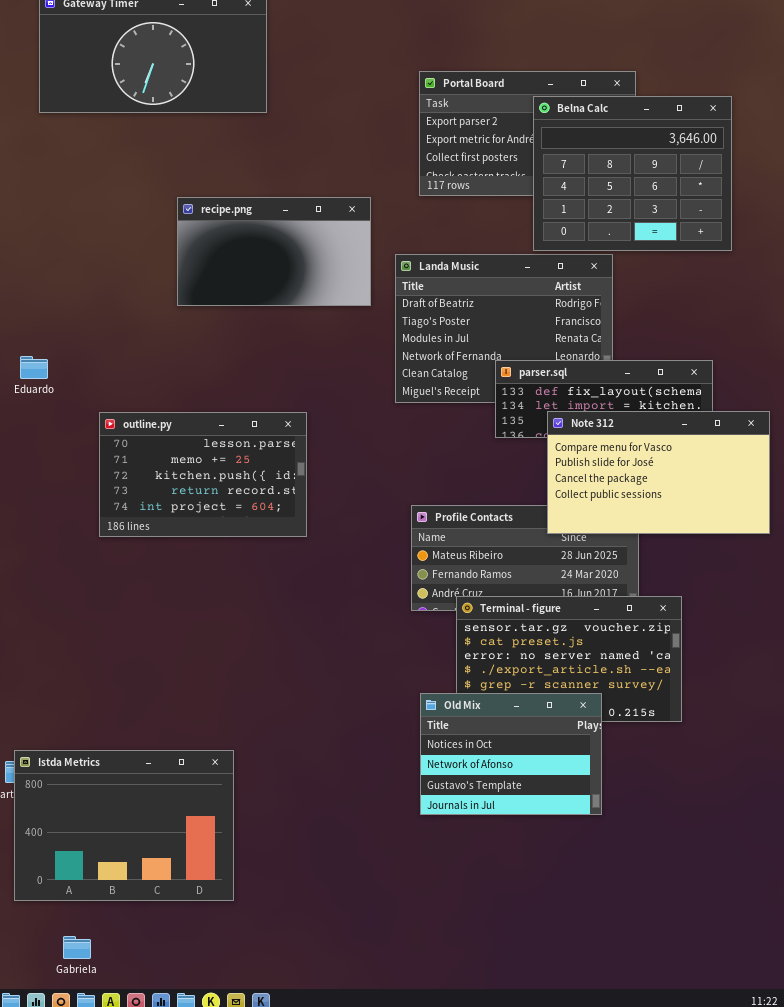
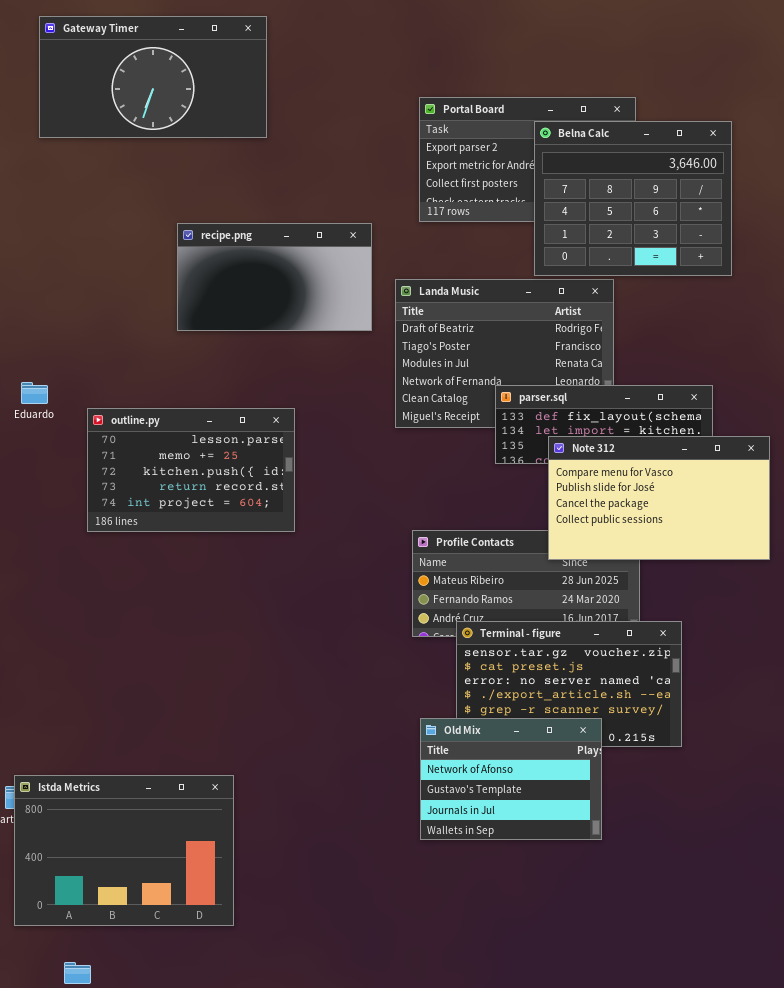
outline.py: [99,412,307,537] -> [87,408,295,532], moved
Old Mix: [420,693,602,815] -> [420,718,602,840], scrolled down 1 row

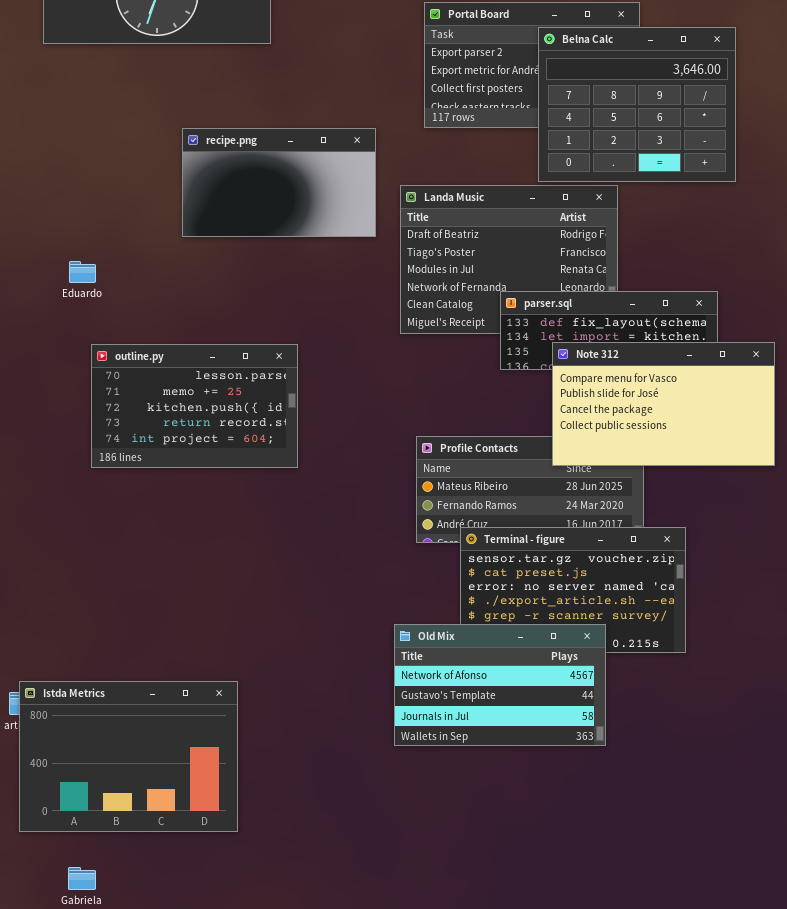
Eduardo: [21,382,48,404] -> [69,261,96,283], moved
outline.py: [87,408,295,532] -> [91,344,298,468], moved
Old Mix: [420,718,602,840] -> [394,624,606,746], resized

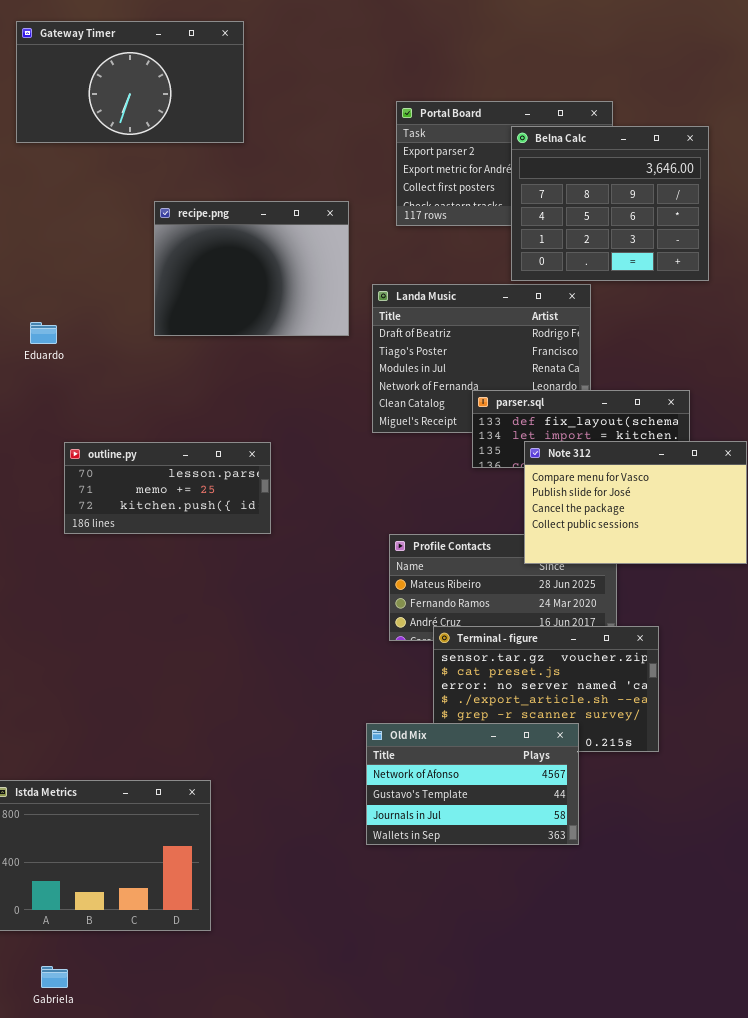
recipe.png: [182,128,376,237] -> [154,201,349,336], resized
Eduardo: [69,261,96,283] -> [30,322,57,344], moved
outline.py: [91,344,298,468] -> [64,442,271,534], resized

